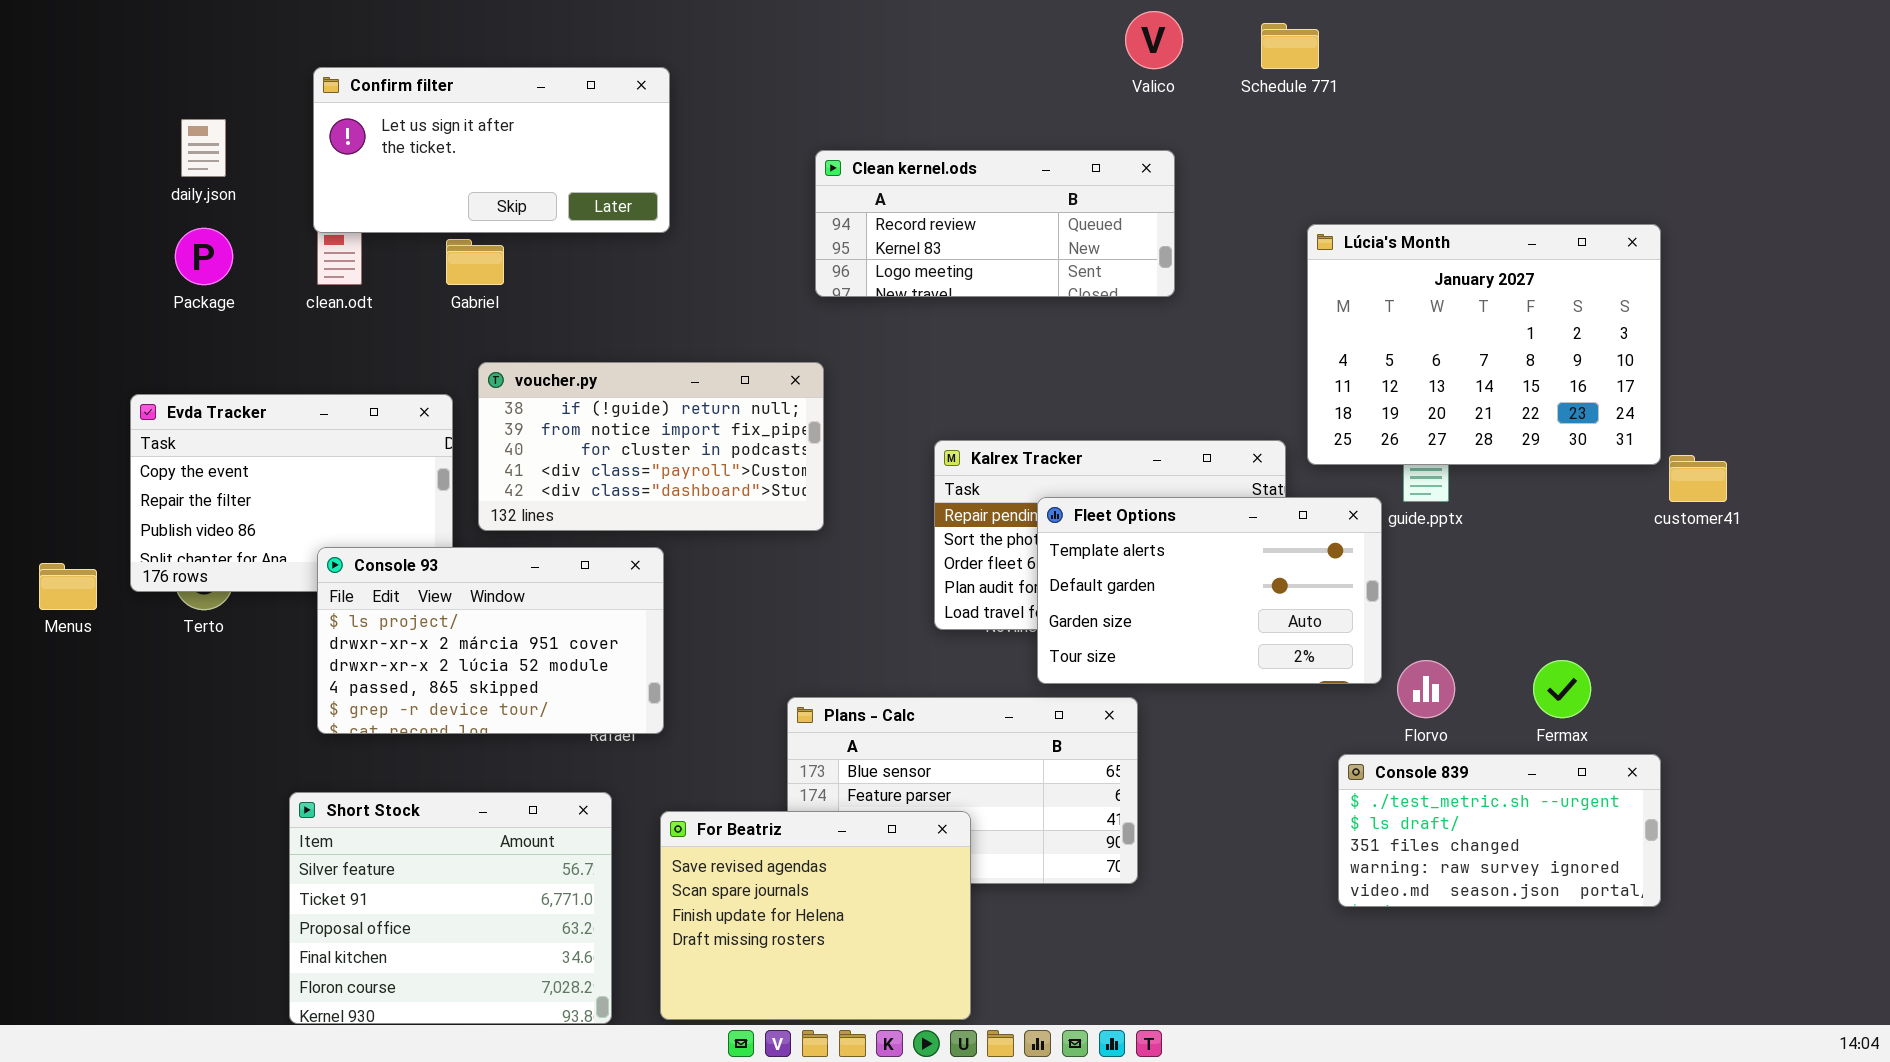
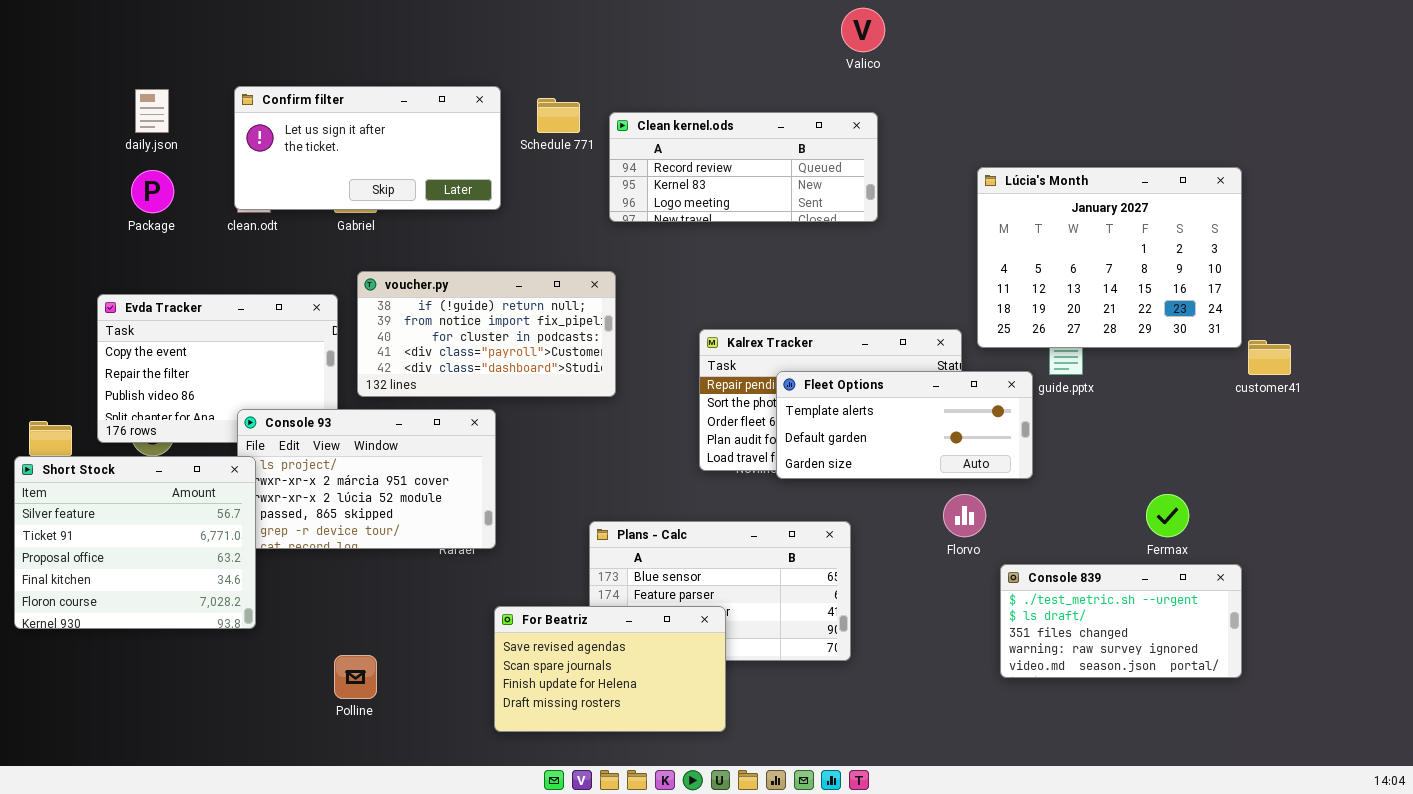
Schedule 771: [1261,23,1319,69] -> [537,98,580,133], moved
Confirm filter: [313,67,670,233] -> [234,86,501,210], moved
Fleet Options: [1037,497,1382,684] -> [776,371,1033,479], resized
Florvo: [1397,660,1455,718] -> [943,494,986,537], moved
Short Stock: [289,792,612,1024] -> [14,456,256,629], moved
For Beatriz: [660,811,971,1020] -> [494,606,726,732], resized

